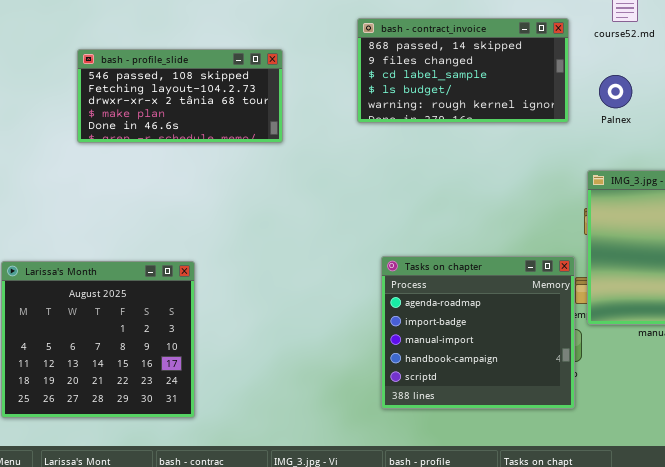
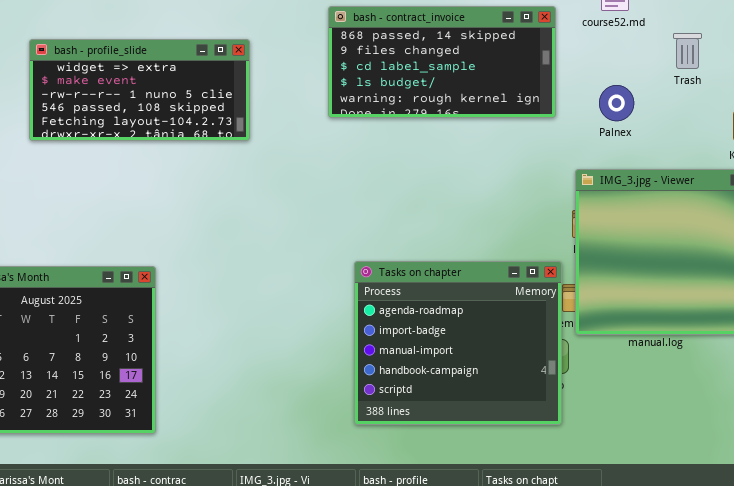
bash - profile_slide: [77,49,283,143] -> [29,39,250,141], scrolled up 3 rows
Palnex: [599,75,632,108] -> [599,85,634,121], moved

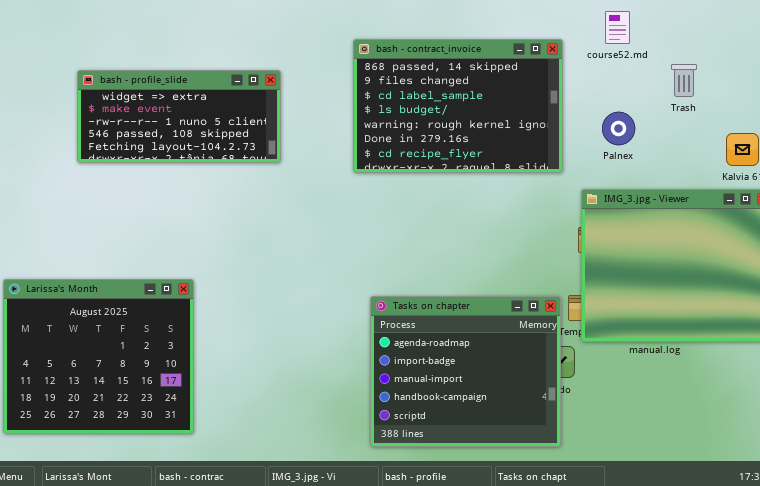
bash - contract_invoice: [328,6,556,118] -> [353,39,563,173], resized
Tasks on chapter: [354,261,562,425] -> [370,296,561,447], moved

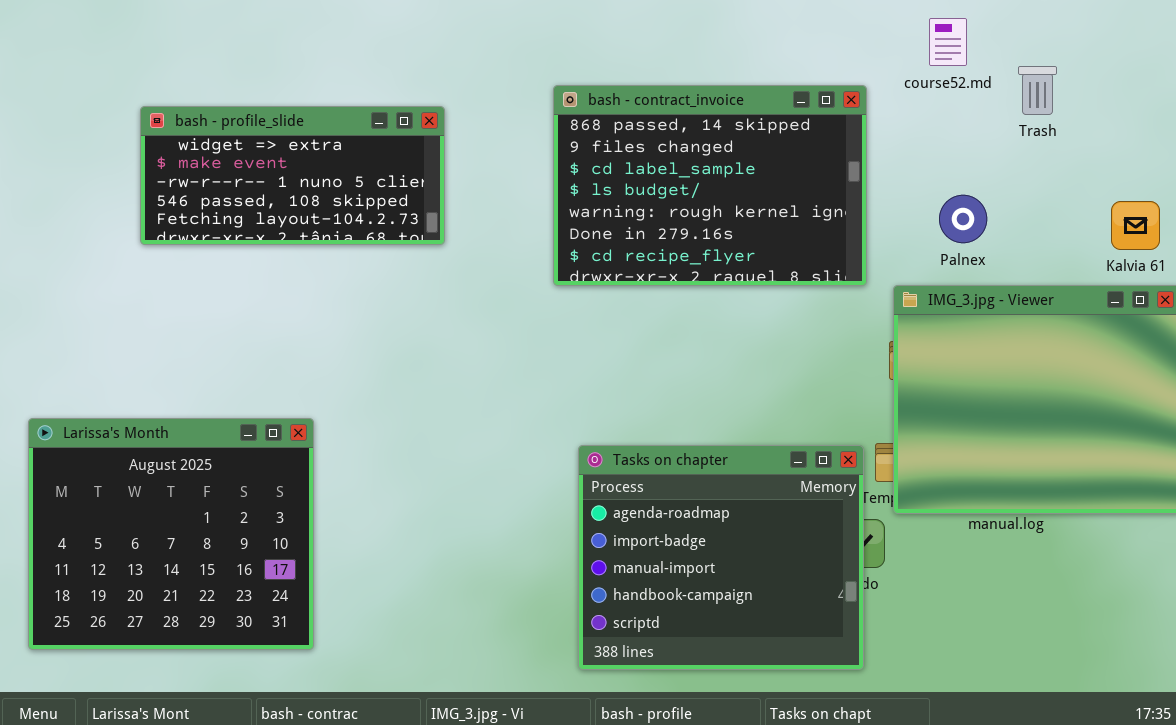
bash - contract_invoice: [353,39,563,173] -> [553,85,867,286], moved
Trash: [671,64,697,97] -> [1018,66,1057,115], moved
Palnex: [602,112,635,145] -> [939,195,987,243], moved

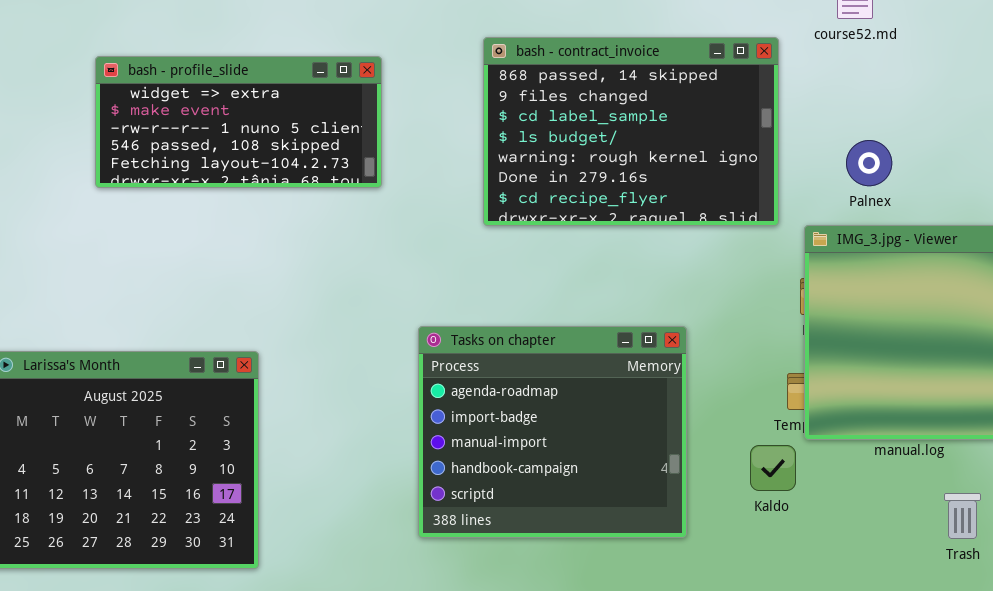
Trash: [1018,66,1057,115] -> [944,493,981,539], moved
Tasks on chapter: [578,445,864,670] -> [418,326,687,538], moved

